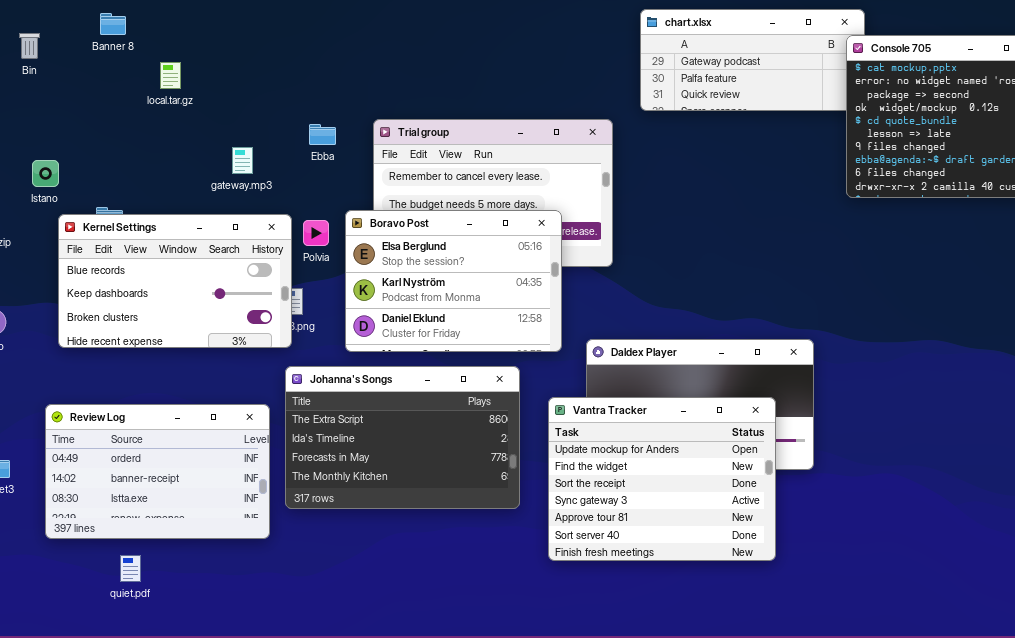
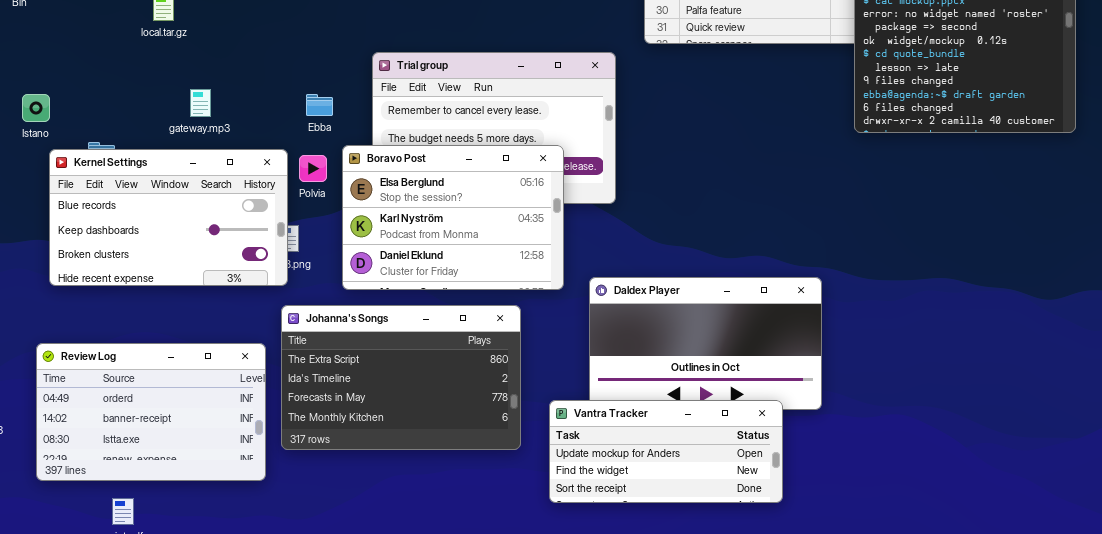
Ebba: [309,124,336,145] -> [306,94,333,116], moved
gateway.mp3: [232,147,253,174] -> [190,89,211,117], moved
Vantra Tracker: [548,397,776,561] -> [549,400,783,503], resized

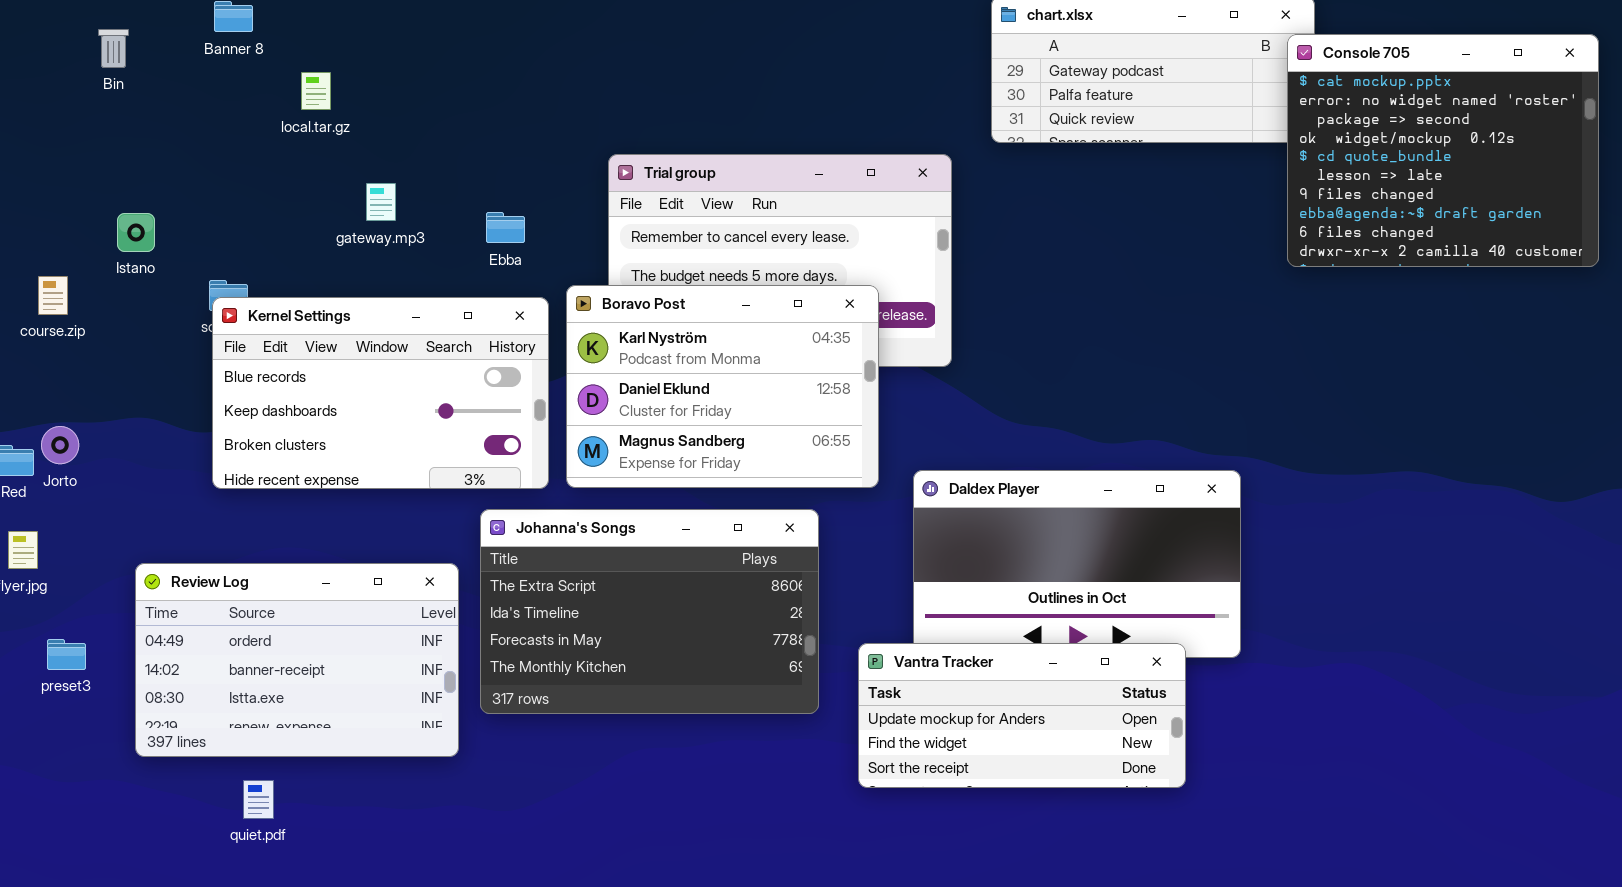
gateway.mp3: [190,89,211,117] -> [366,183,396,221], moved
Ebba: [306,94,333,116] -> [486,212,525,243], moved
Boravo Post: [342,145,564,290] -> [566,285,879,488], scrolled down 1 row
Kernel Settings: [49,149,288,286] -> [212,297,549,489], moved

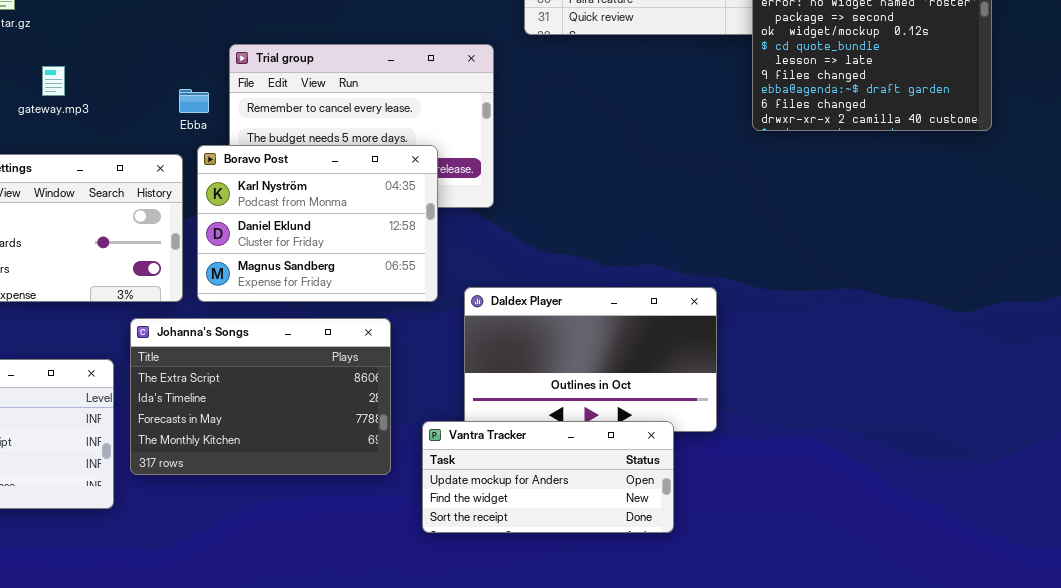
Ebba: [486,212,525,243] -> [179,89,209,113], moved

